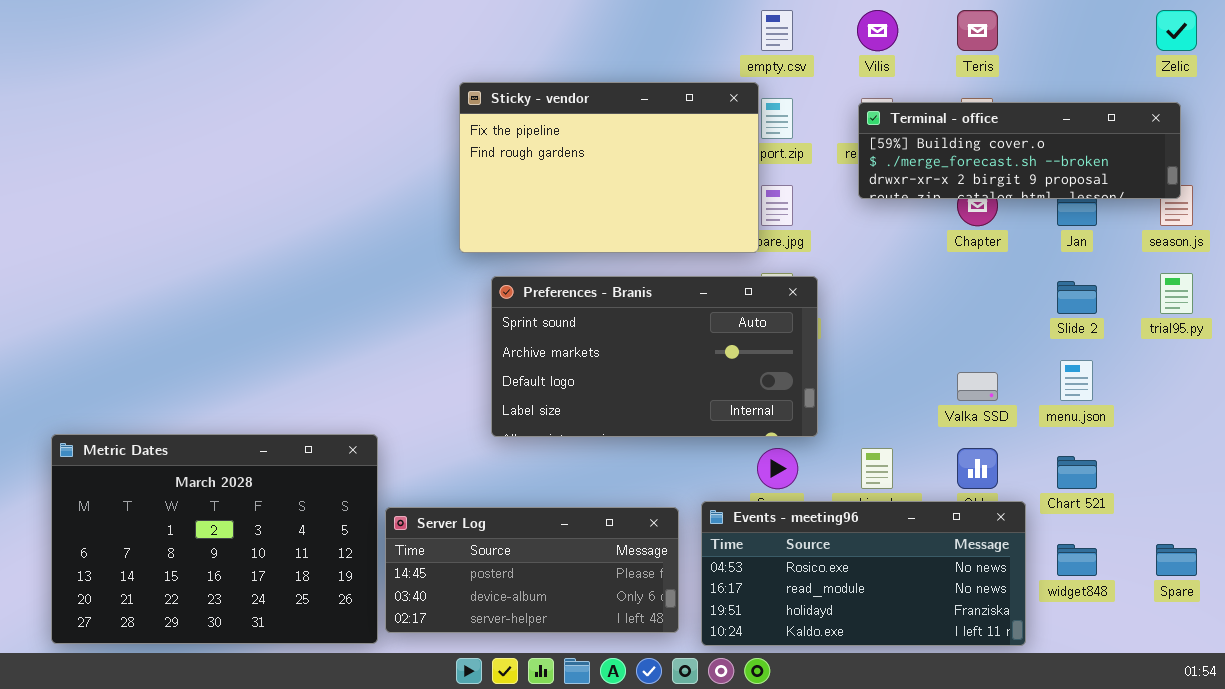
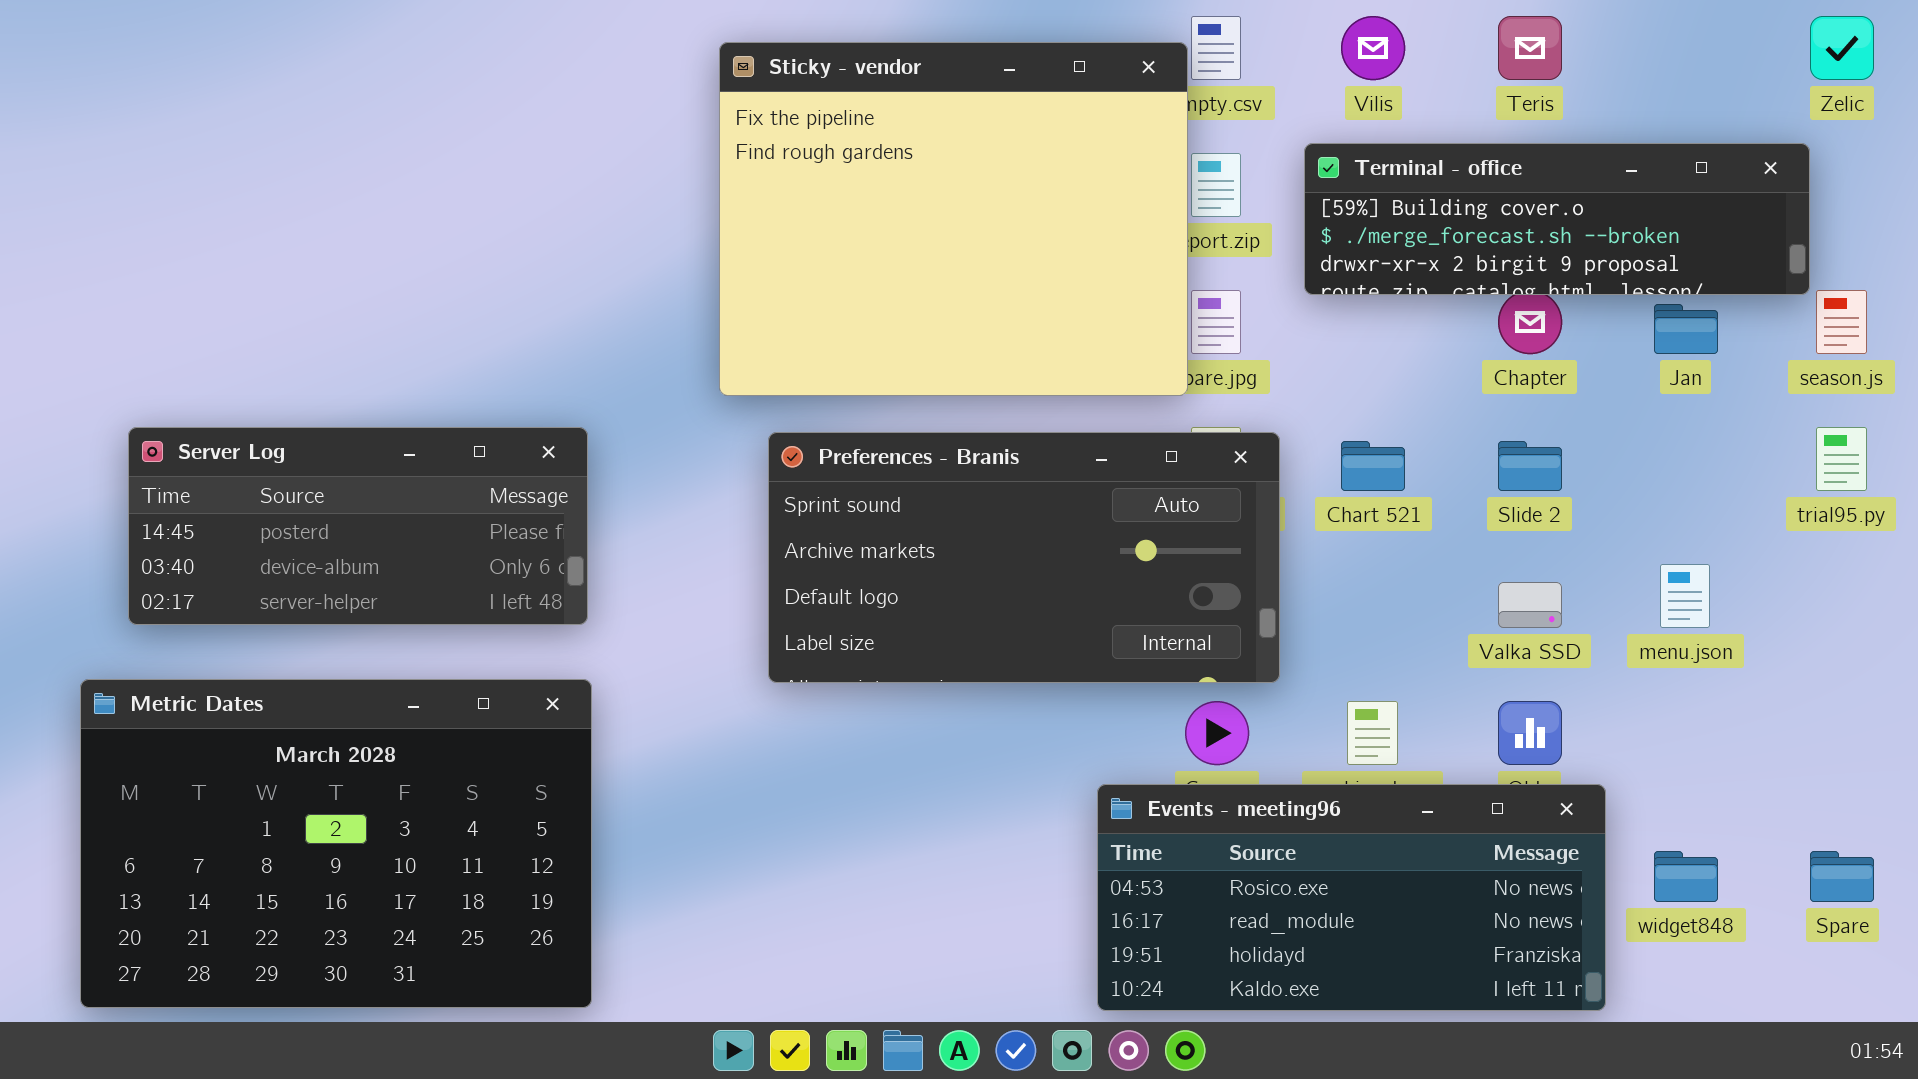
Sticky - vendor: [459,82,759,253] -> [719,42,1188,396], resized
Terminal - office: [858,102,1181,199] -> [1304,143,1810,295], moved
Slide 2: [1057,281,1097,314] -> [1498,441,1562,491], moved
Chart 521: [1057,456,1097,489] -> [1341,441,1405,491], moved
Server Log: [385,507,679,633] -> [128,427,588,625], moved

